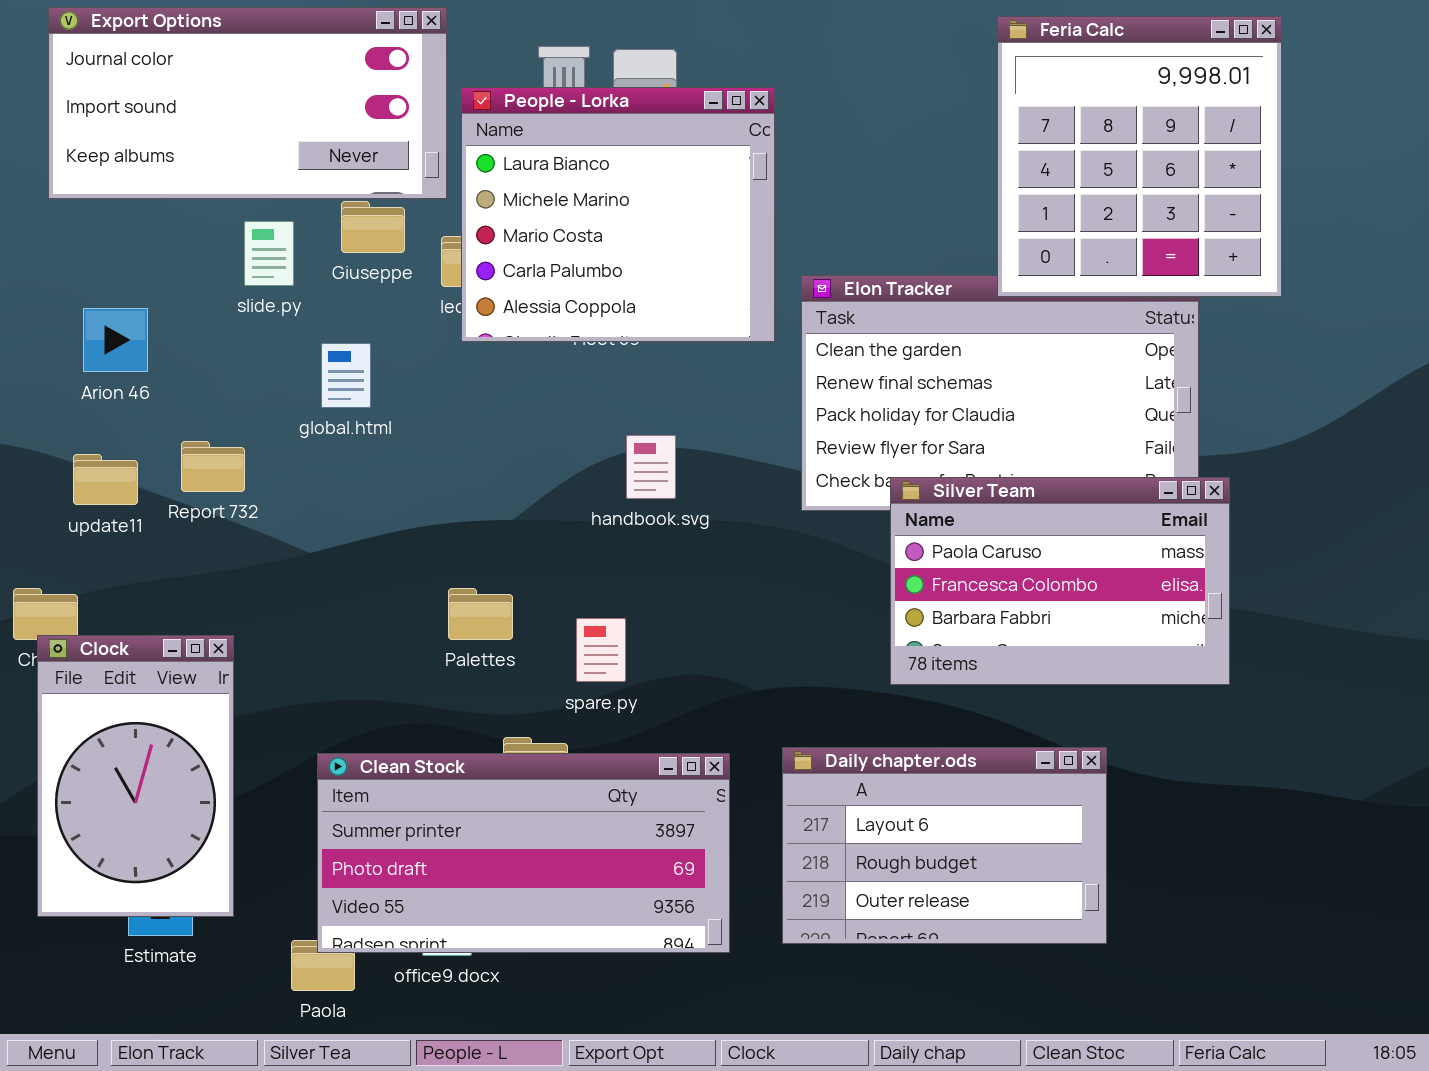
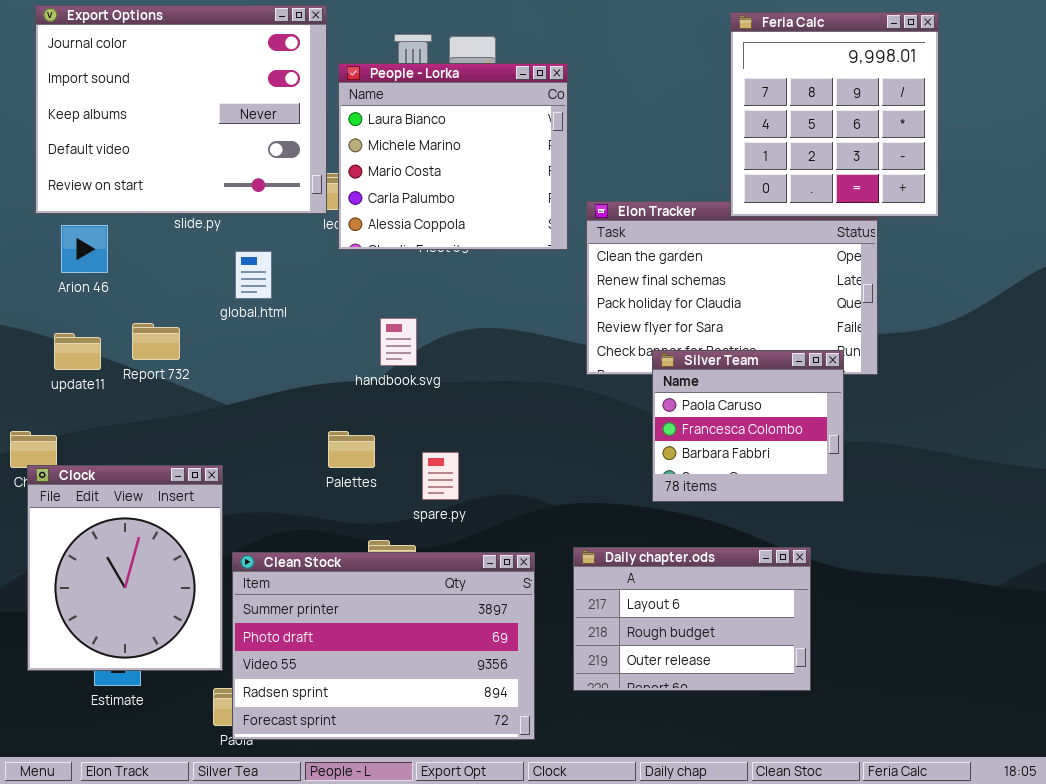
Export Options: [48,7,447,199] -> [35,5,327,214], resized
handbook.svg: [626,435,676,499] -> [380,318,417,366], moved
Silver Team: [890,477,1230,685] -> [652,350,844,502], resized
Clock: [37,635,234,917] -> [27,465,223,671], resized
Clean Stock: [317,753,730,953] -> [232,552,535,740], resized

